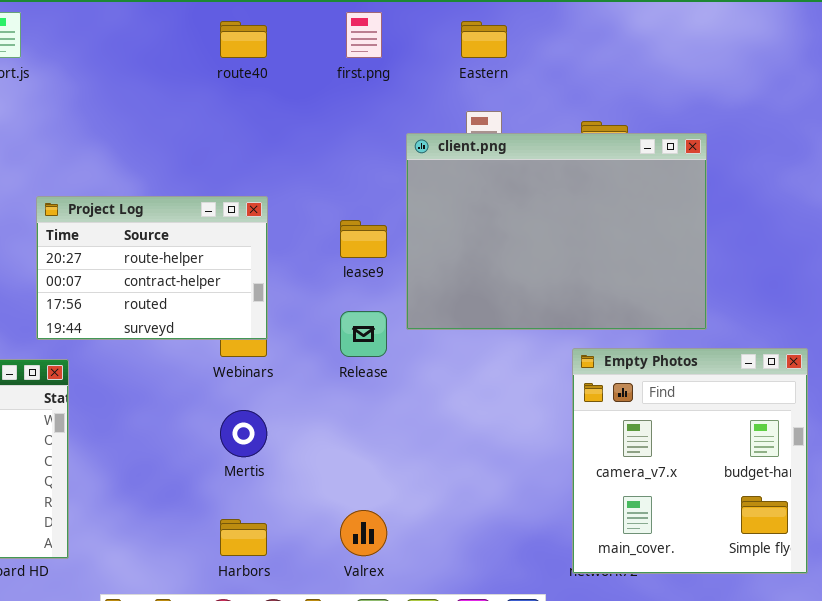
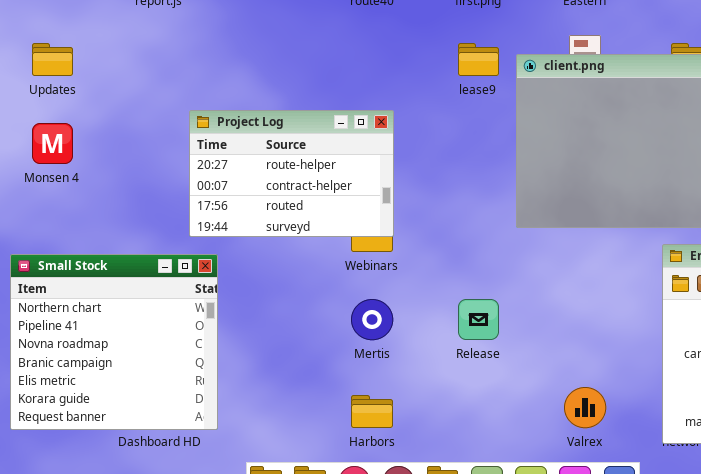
lease9: [340,220,387,258] -> [458,43,499,76], moved
Release: [340,311,387,357] -> [458,299,499,340], moved
Valrex: [340,510,387,556] -> [564,387,606,428], moved

